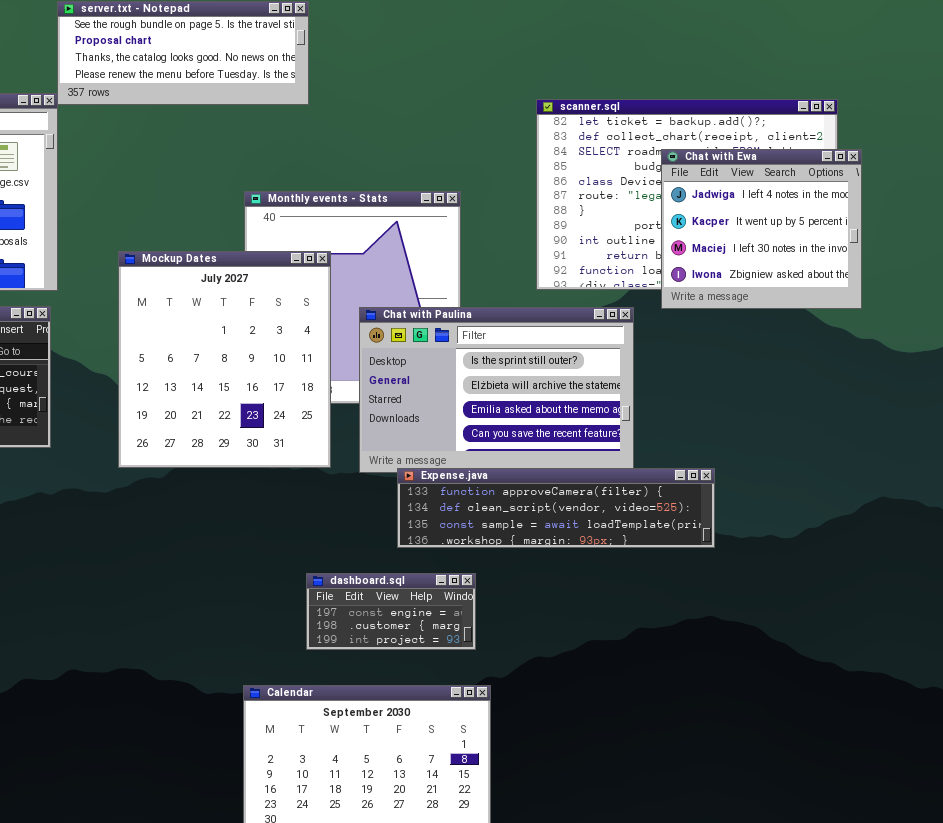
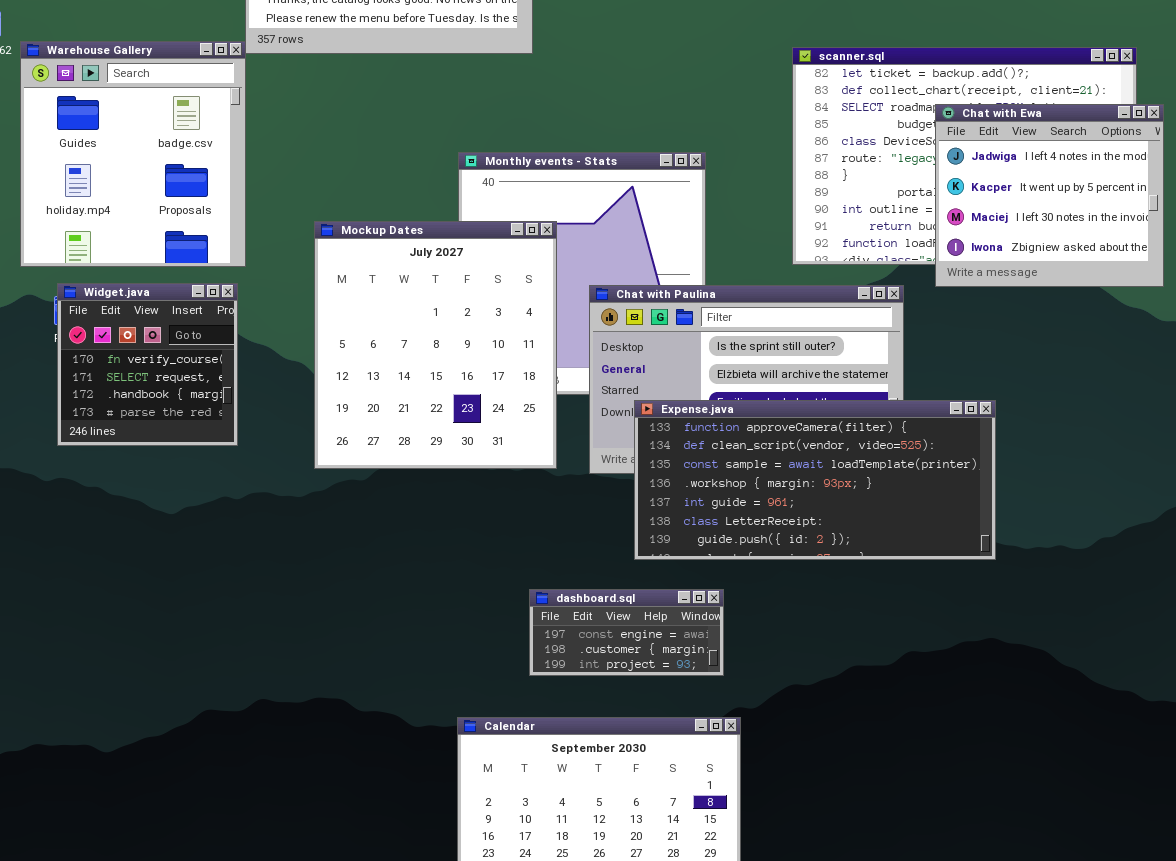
Expense.java: [397,468,715,548] -> [634,400,996,560], resized

